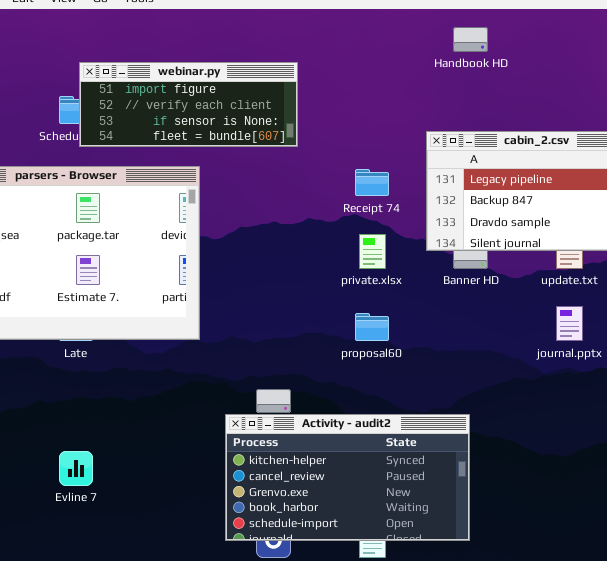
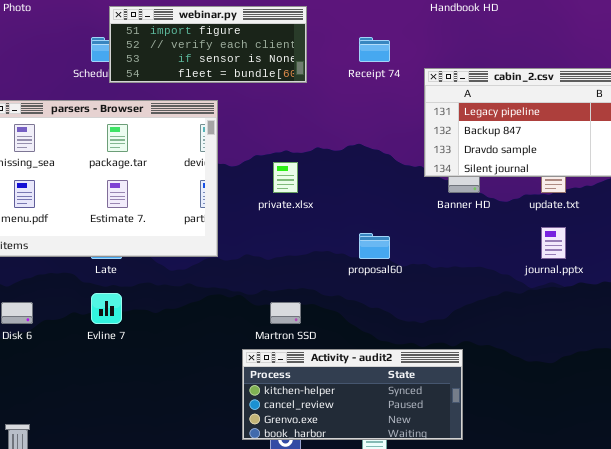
Receipt 74: [355,169,389,196] -> [359,37,390,62], moved
private.xlsx: [359,234,386,269] -> [273,162,298,193], moved
Activity - audit2: [225,414,470,541] -> [242,349,463,440], resized
Evline 7: [59,451,93,486] -> [91,293,122,324], moved

